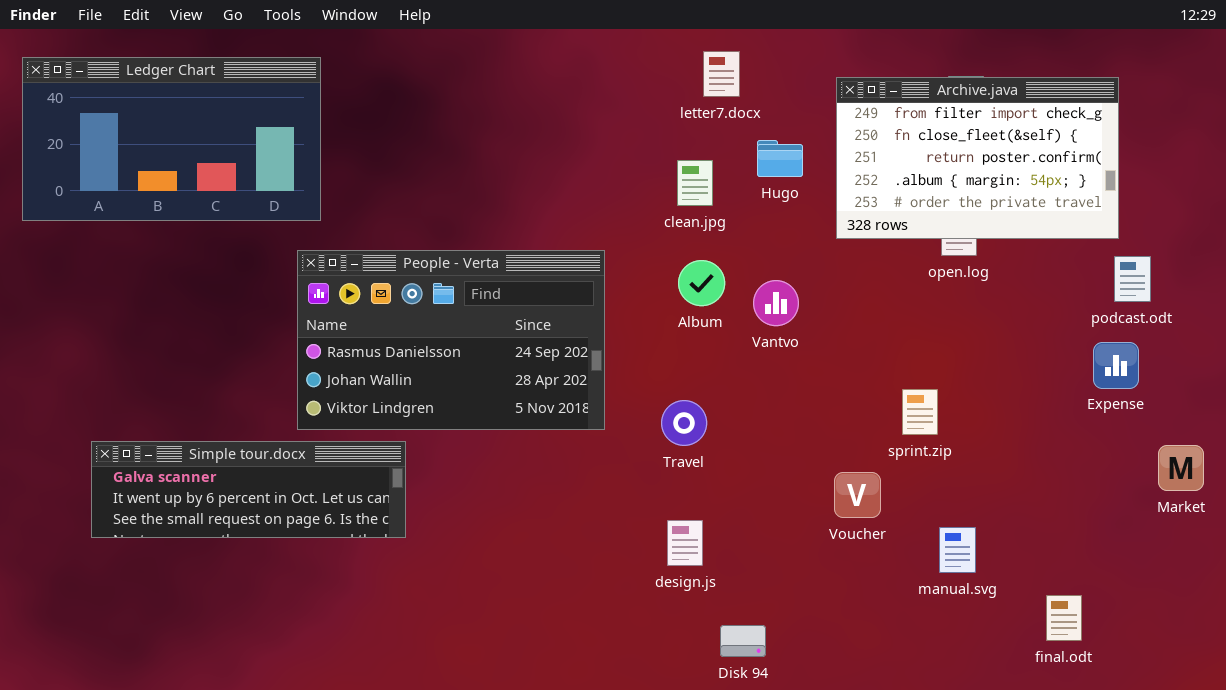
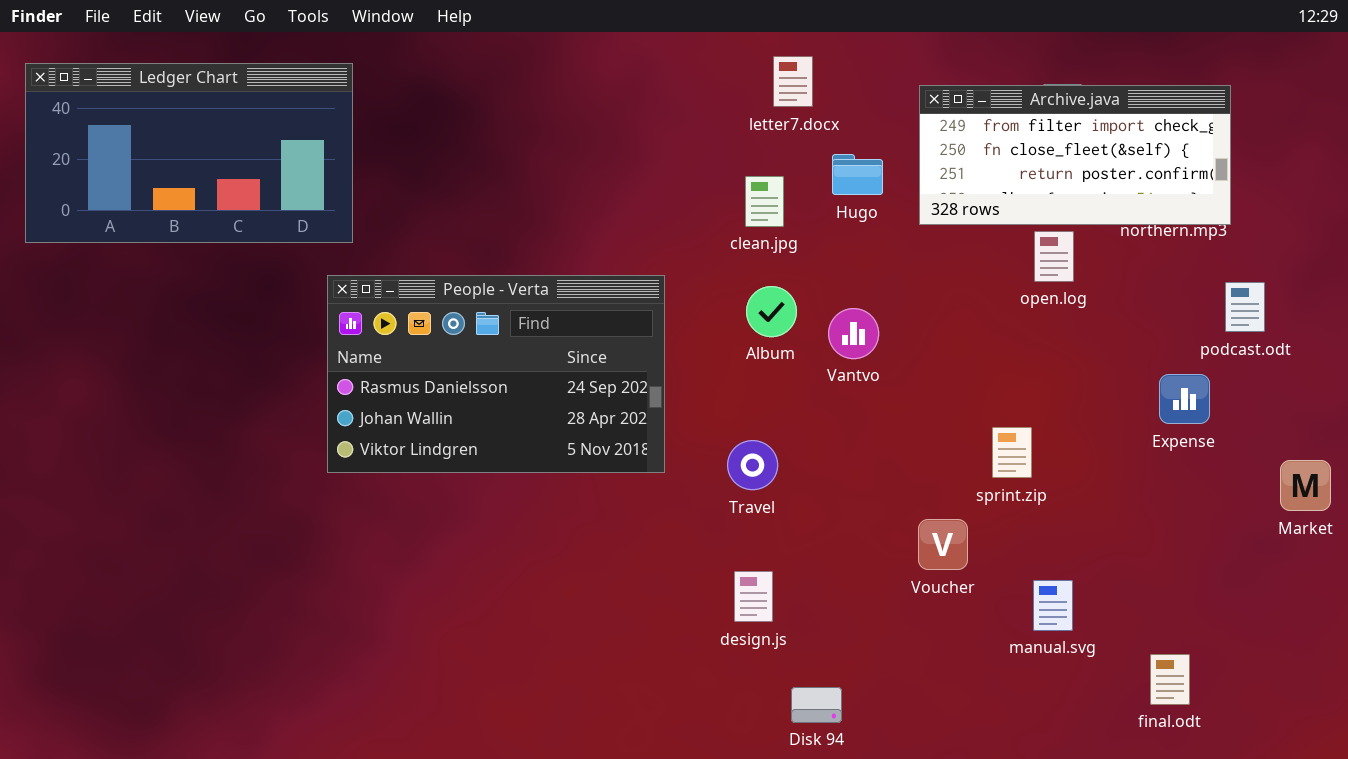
Archive.java: [836,77,1119,239] -> [919,85,1231,225], resized
Expense: [1093,342,1139,389] -> [1159,374,1210,424], moved
Simple tour.docx: [91,441,406,538] -> none, closed
Market: [1158,445,1204,491] -> [1280,460,1331,511], moved

